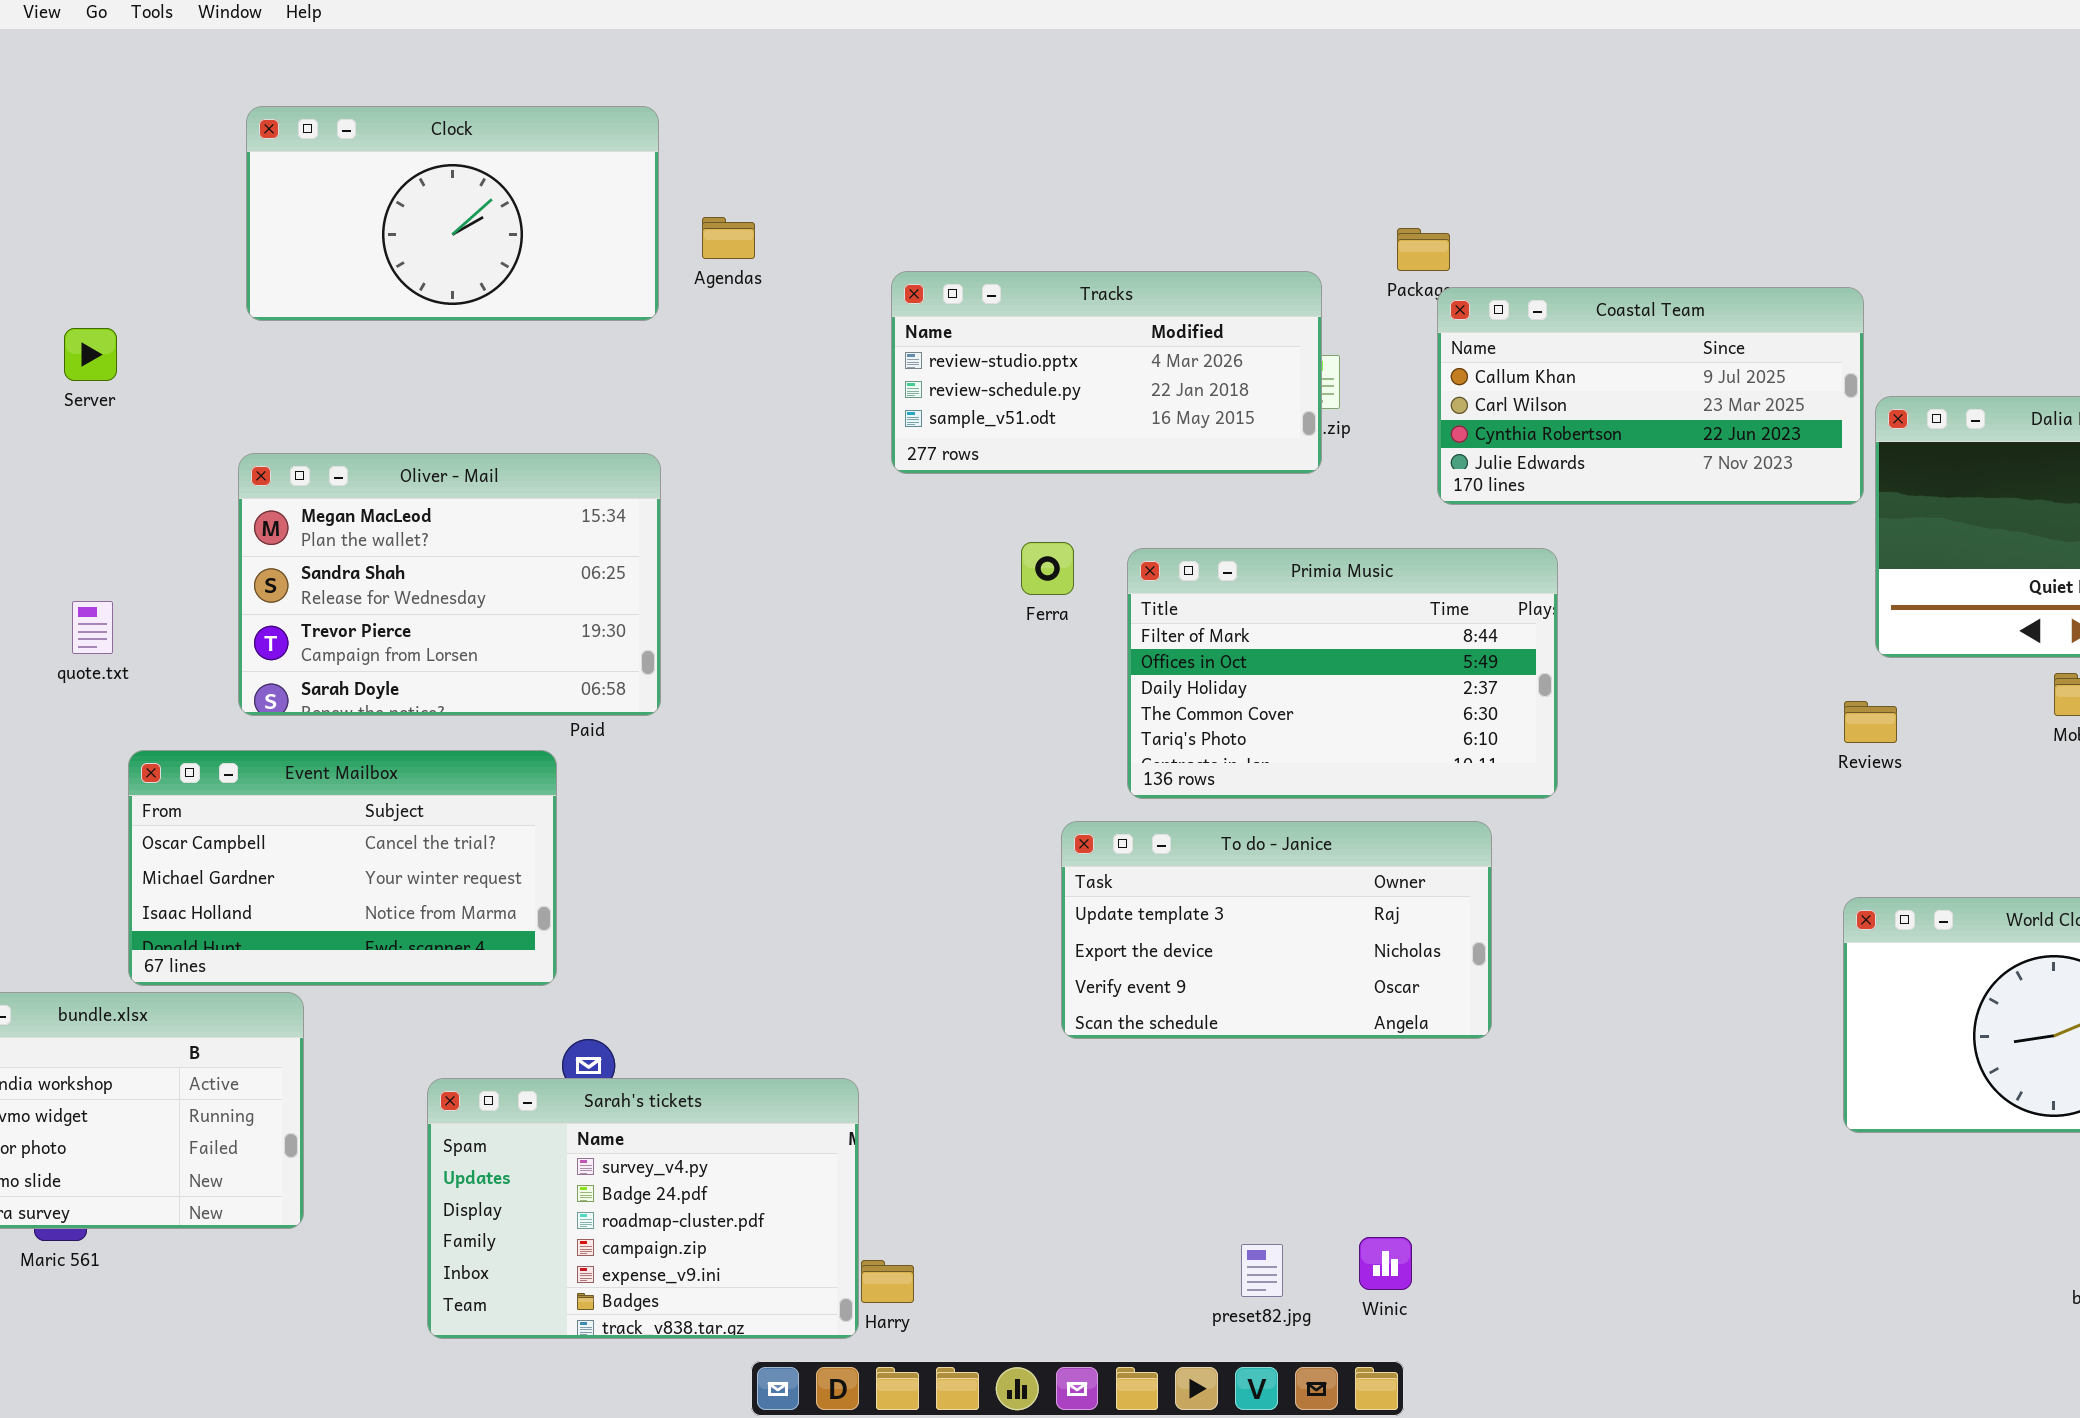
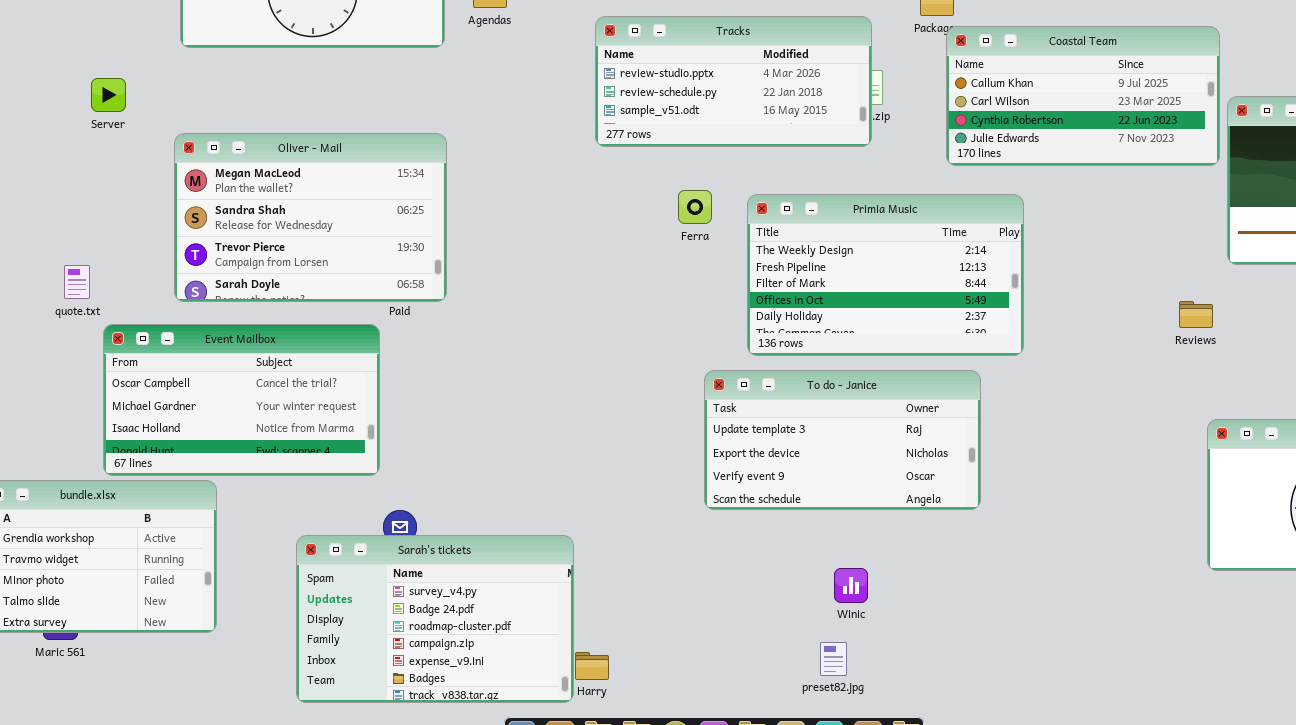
Server: [64,328,117,381] -> [91,78,126,112], moved
Primia Music: [1127,548,1558,799] -> [747,194,1024,356], scrolled up 2 rows
quote.txt: [72,601,113,654] -> [64,265,90,299], moved
Reviews: [1844,701,1897,743] -> [1179,301,1213,328], moved
Winic: [1359,1237,1412,1290] -> [834,568,868,603], moved

